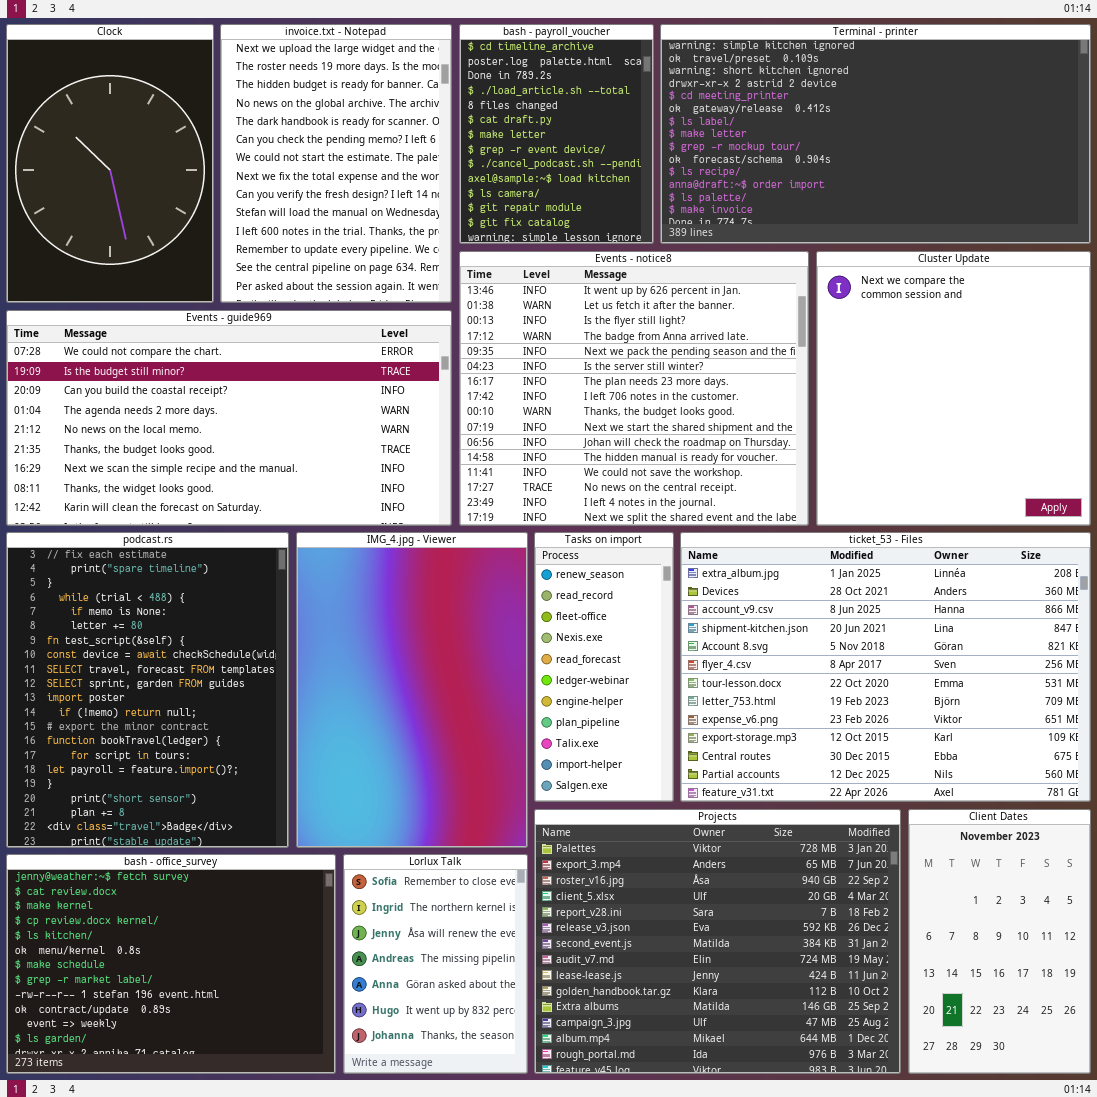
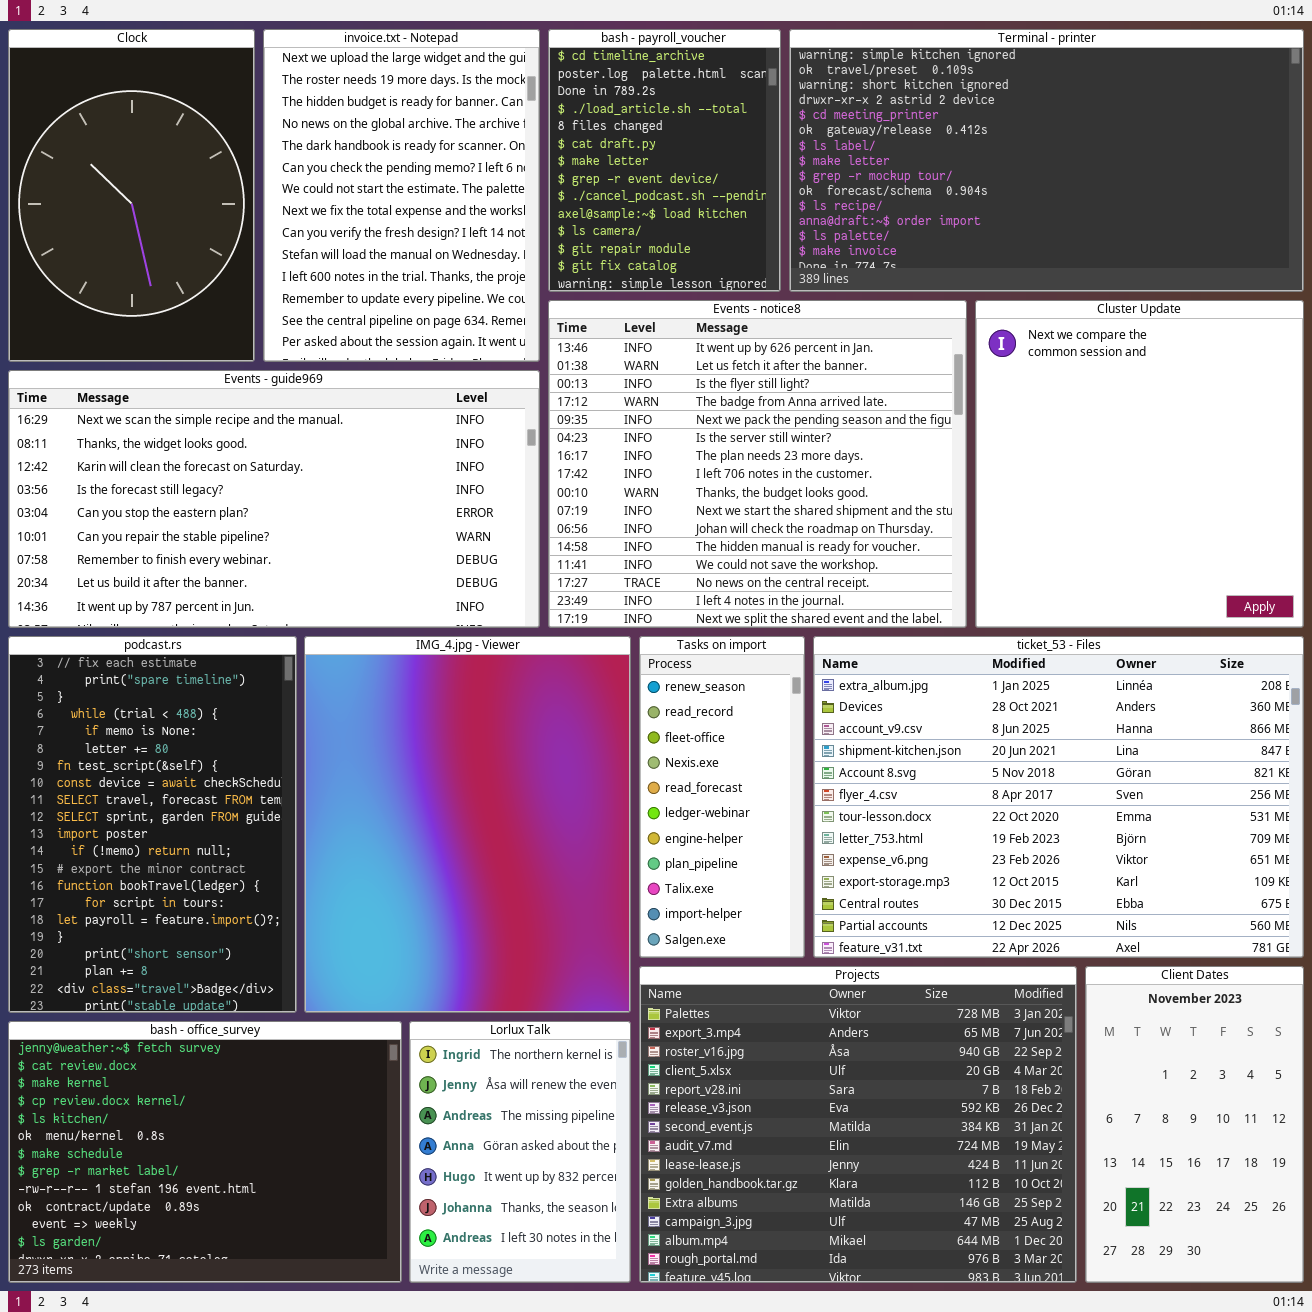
Events - guide969: [6,310,452,526] -> [8,370,540,628], scrolled down 6 rows
podcast.rs: [6,532,289,848] -> [8,636,297,1013], resized
IMG_4.jpg - Viewer: [296,532,528,848] -> [304,636,631,1013], resized
Lorlux Talk: [343,854,528,1074] -> [409,1021,631,1283], scrolled down 1 row

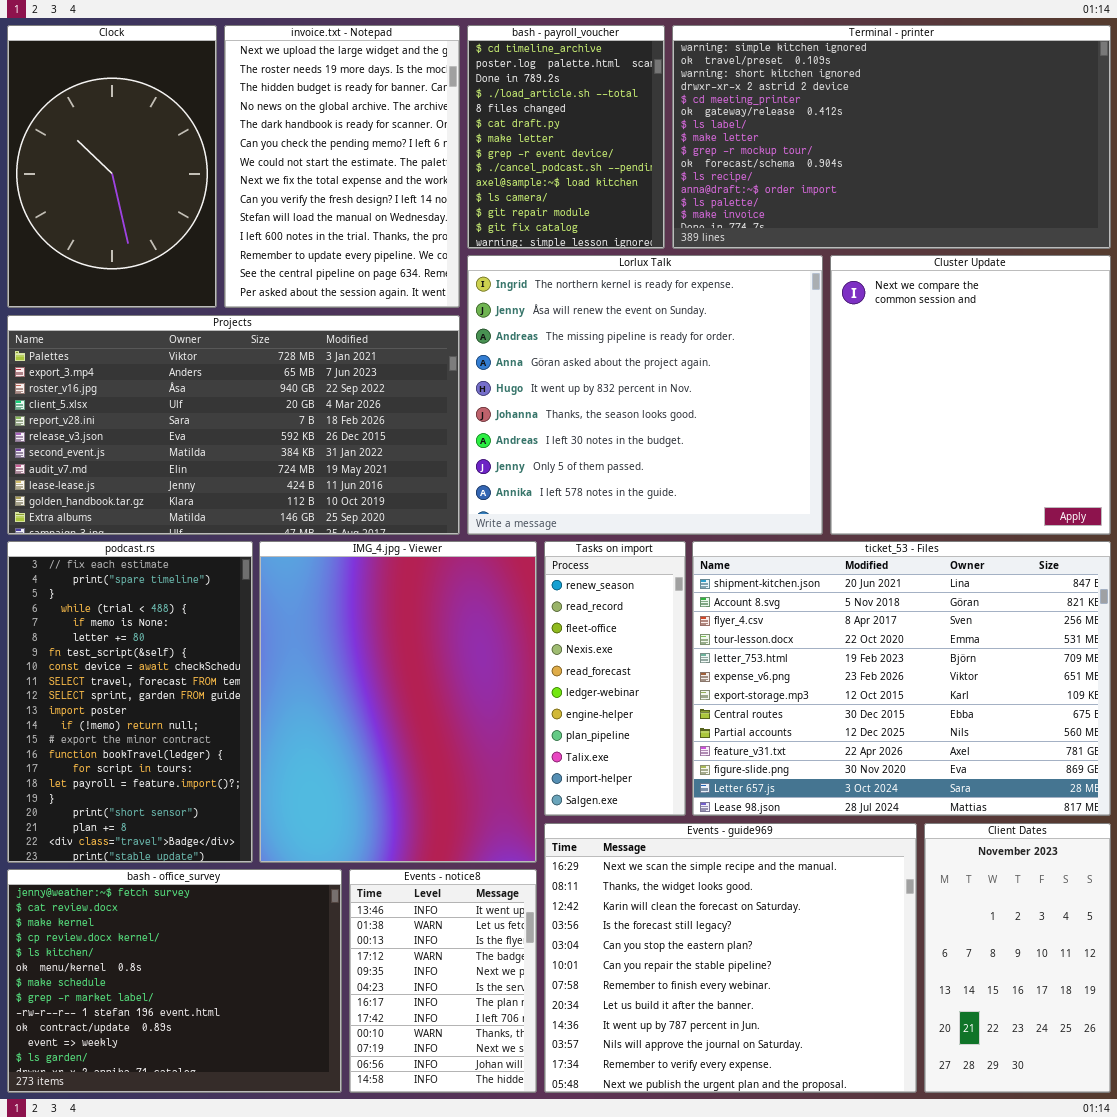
Events - notice8: [548,300,967,628] -> [349,869,537,1093], moved, resized
Events - guide969: [8,370,540,628] -> [544,823,917,1093], moved, resized
ticket_53 - Files: [813,636,1304,958] -> [692,541,1111,816], scrolled down 3 rows
Projects: [639,966,1077,1283] -> [7,315,460,535], moved, resized
Lorlux Talk: [409,1021,631,1283] -> [467,255,823,535], moved, resized

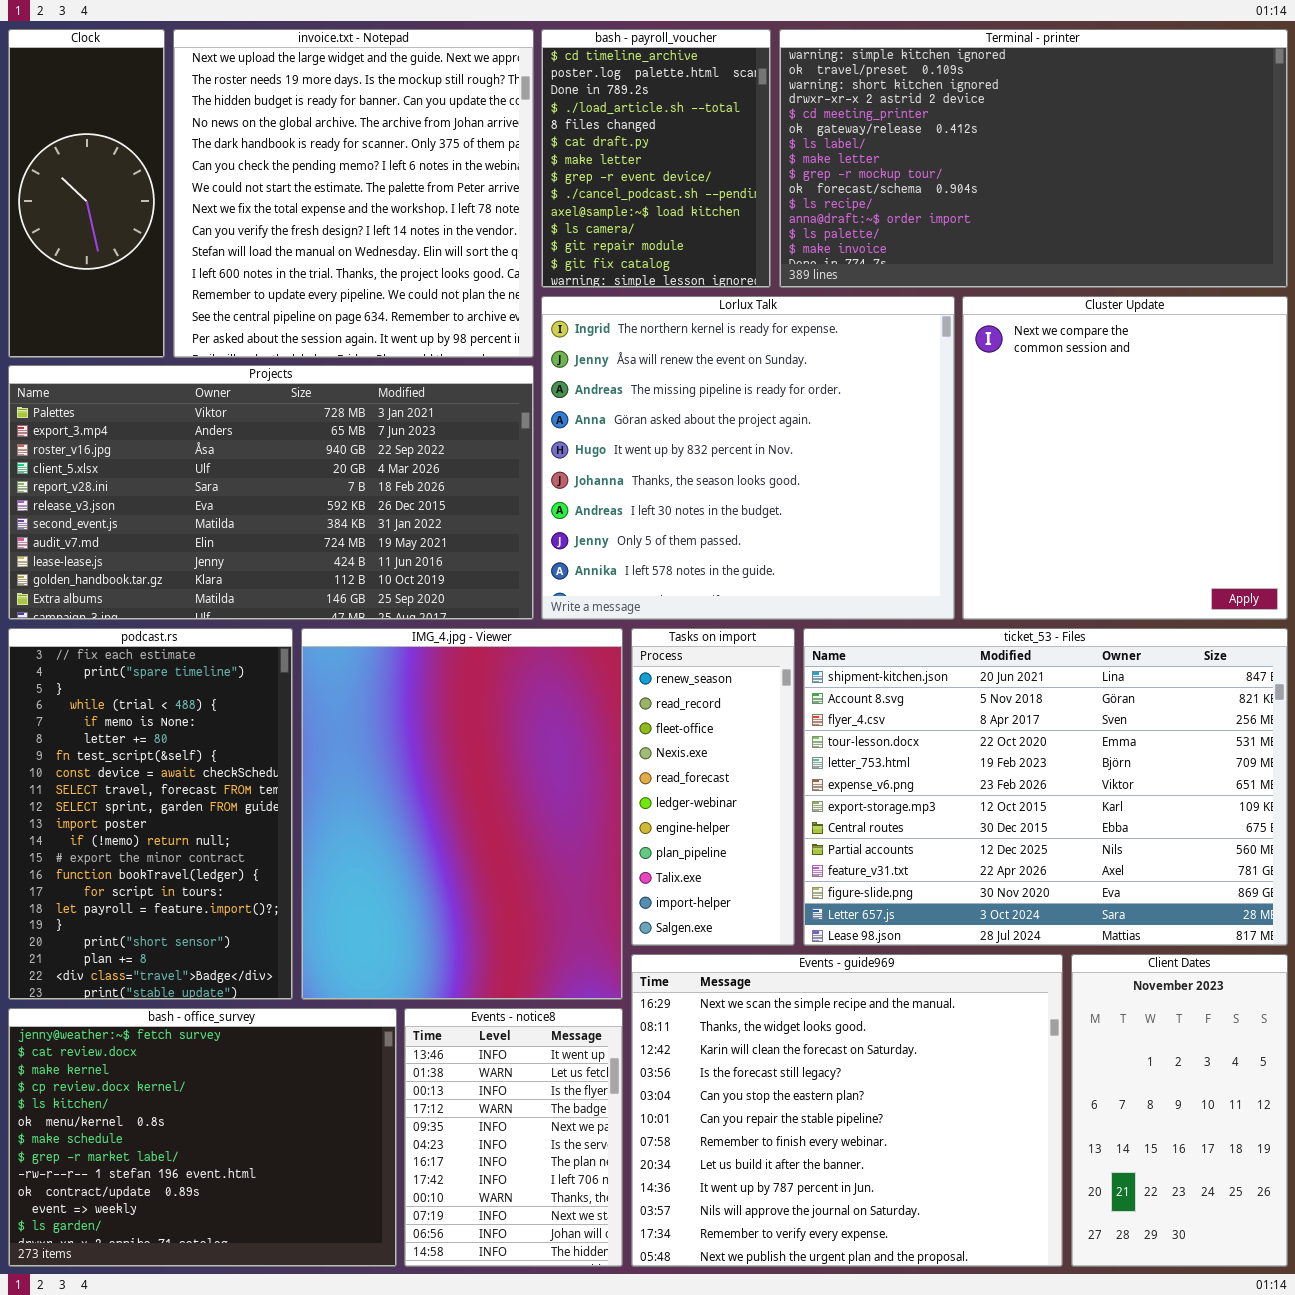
Clock: [7,25,217,308] -> [8,29,165,358], resized
invoice.txt - Notepad: [224,25,460,308] -> [173,29,534,358], resized

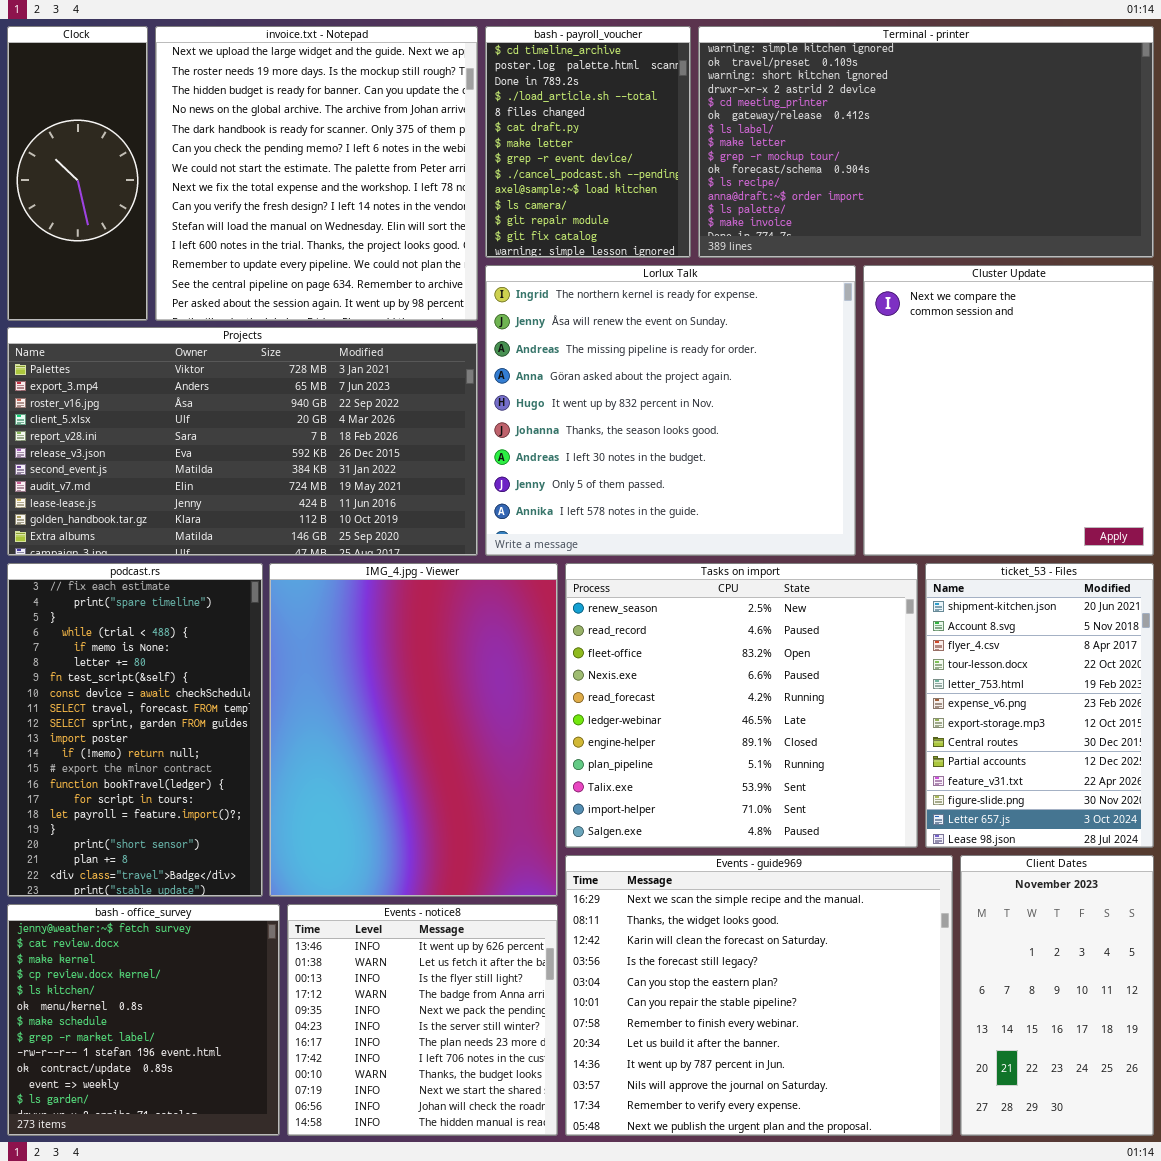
Tasks on import: [631,628,795,946] -> [565,563,918,848], resized
ticket_53 - Files: [803,628,1288,946] -> [925,563,1154,848], resized
bash - office_survey: [8,1008,397,1267] -> [7,904,280,1136], resized
Events - notice8: [404,1008,623,1267] -> [287,904,558,1136], resized

